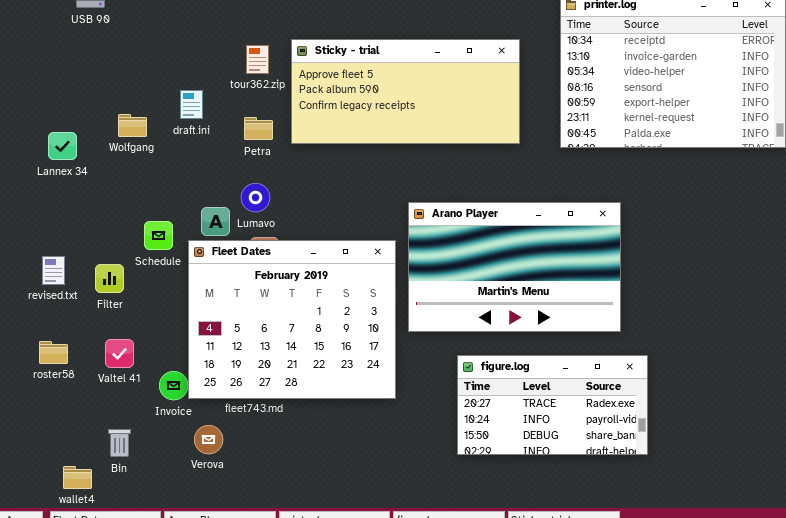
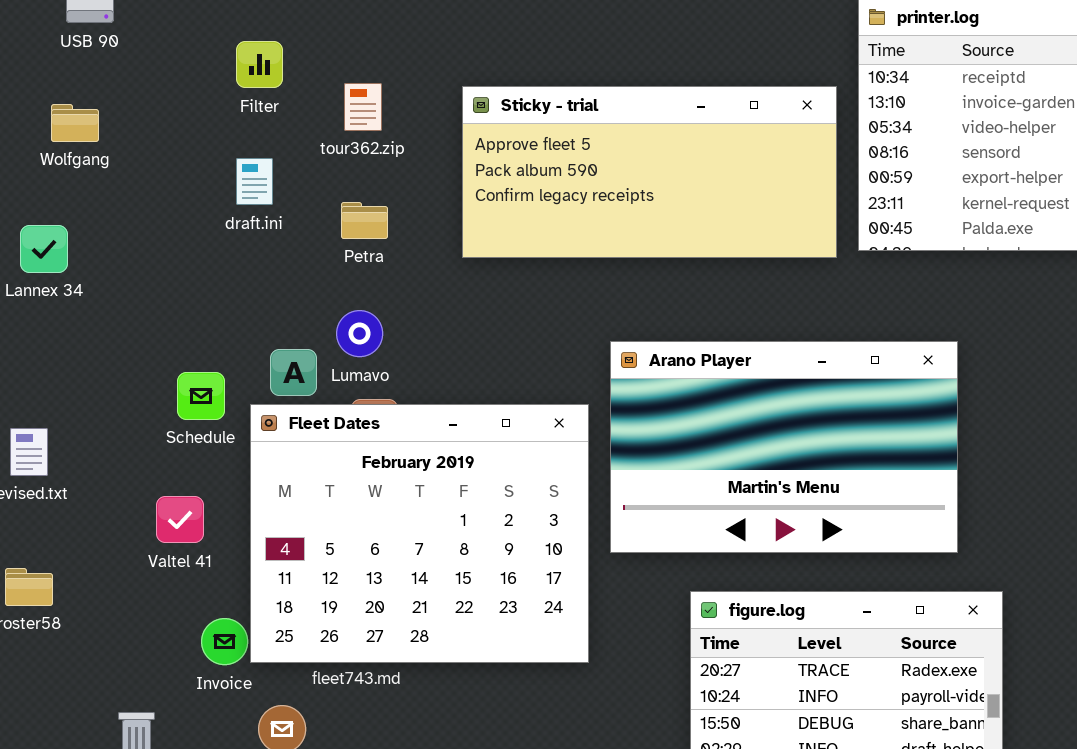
Sticky - trial: [291,39,520,144] -> [462,86,837,258], moved
Wolfgang: [118,114,147,137] -> [51,104,99,142], moved
Filter: [95,264,124,293] -> [236,41,283,88], moved
Valtel 41: [105,339,134,368] -> [156,496,204,543], moved

